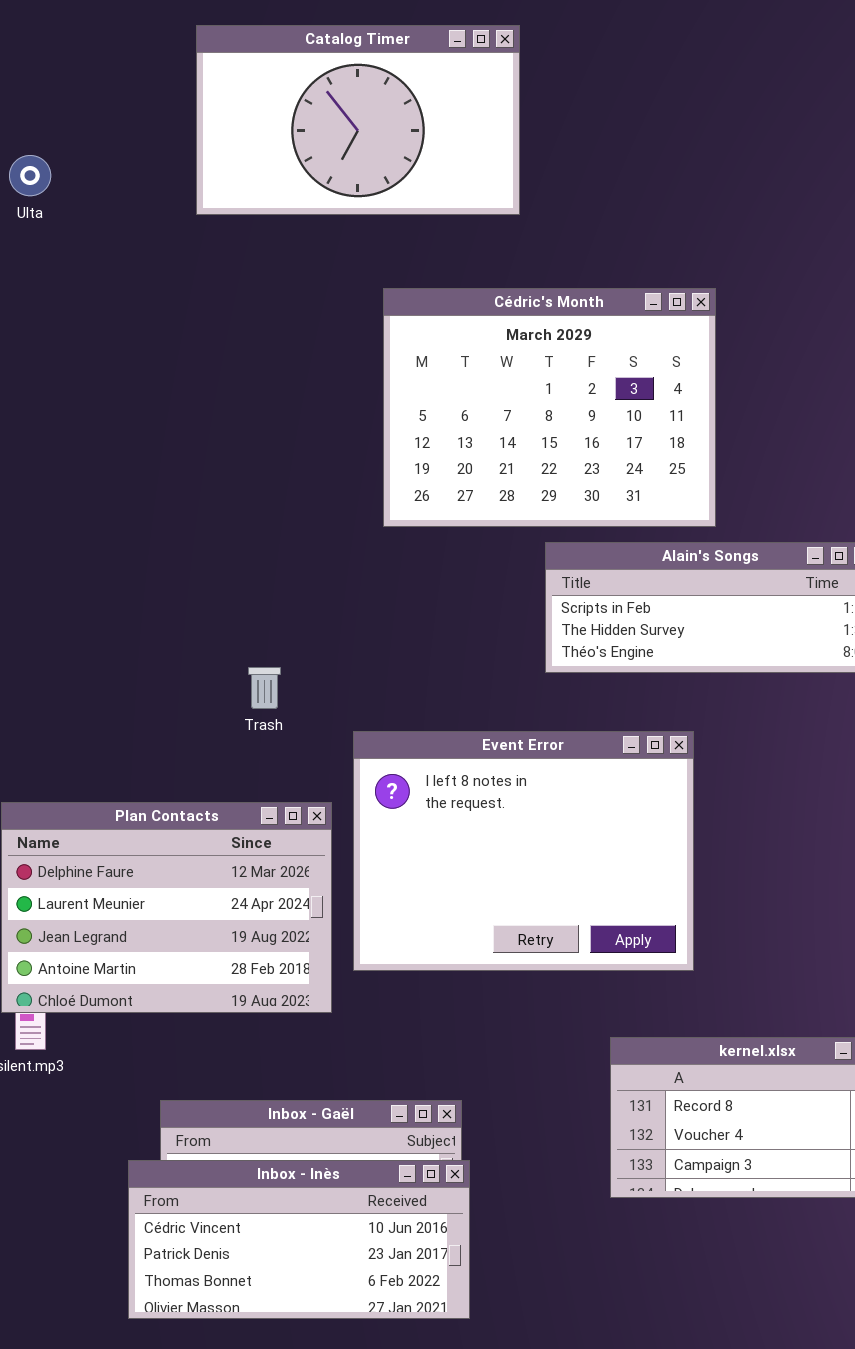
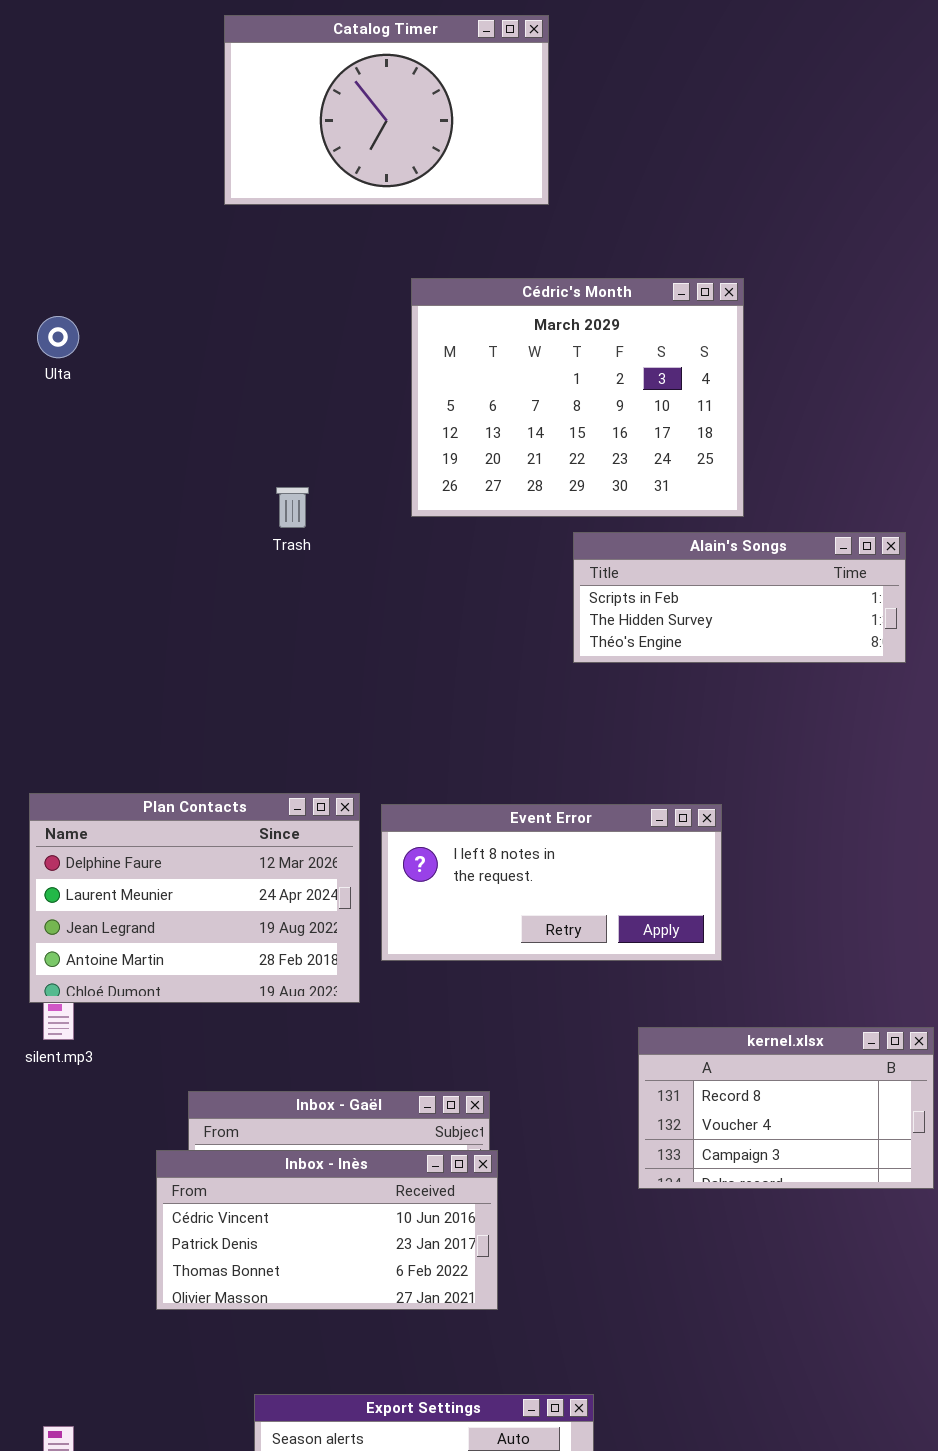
Ulta: [9,155,51,196] -> [37,316,79,358], moved
Trash: [248,667,281,709] -> [276,487,309,528], moved
Event Error: [353,731,694,971] -> [381,804,722,961], resized

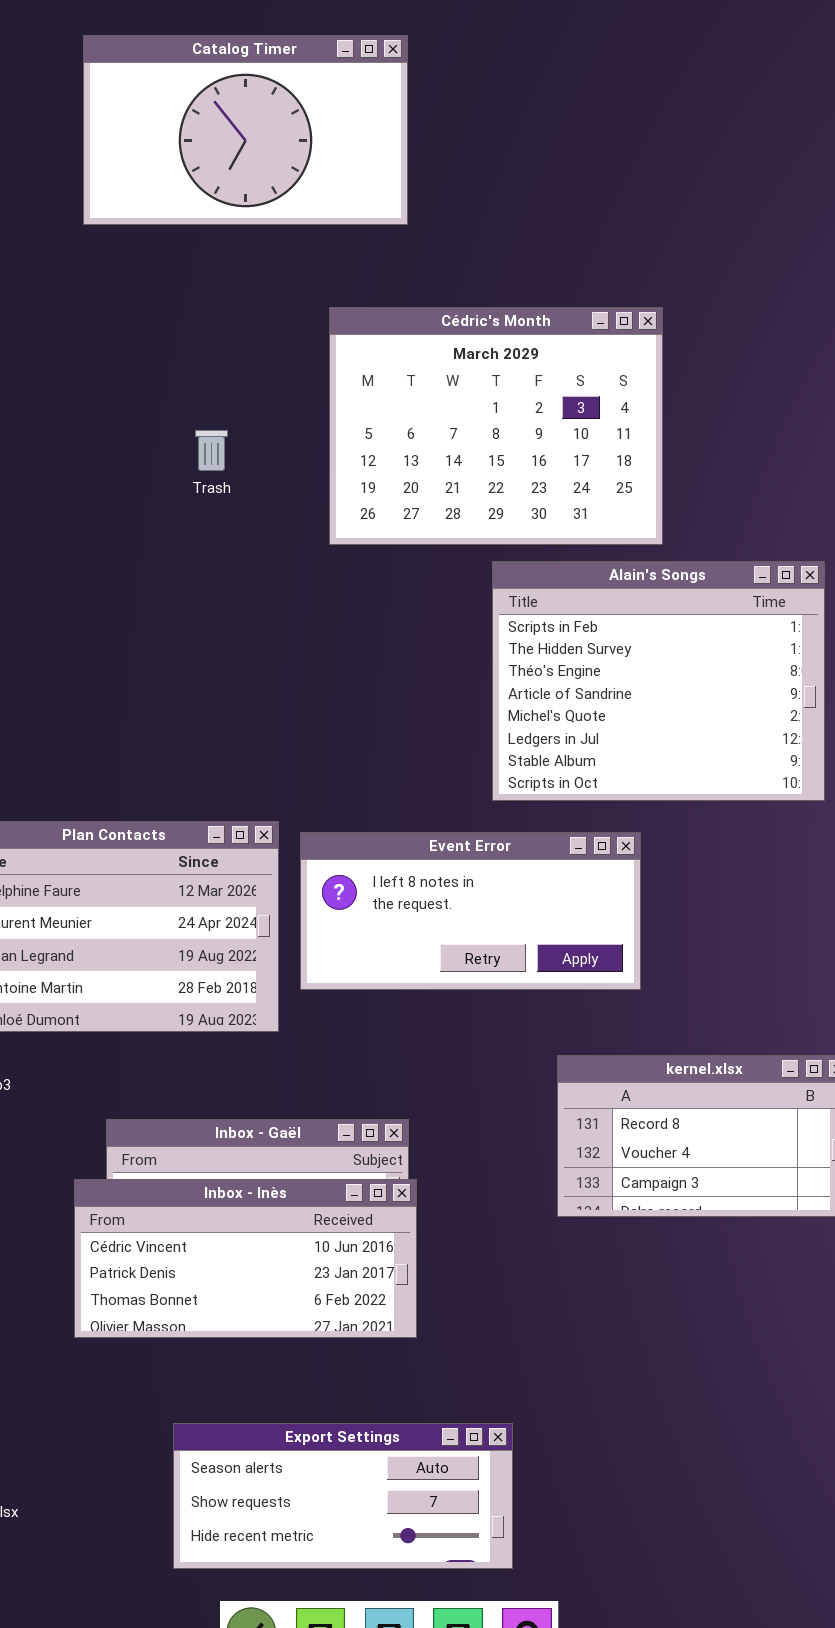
Catalog Timer: [224,15,549,205] -> [83,35,408,225], moved
Trash: [276,487,309,528] -> [195,430,228,471], moved
Alain's Songs: [573,532,906,663] -> [492,561,825,801], resized

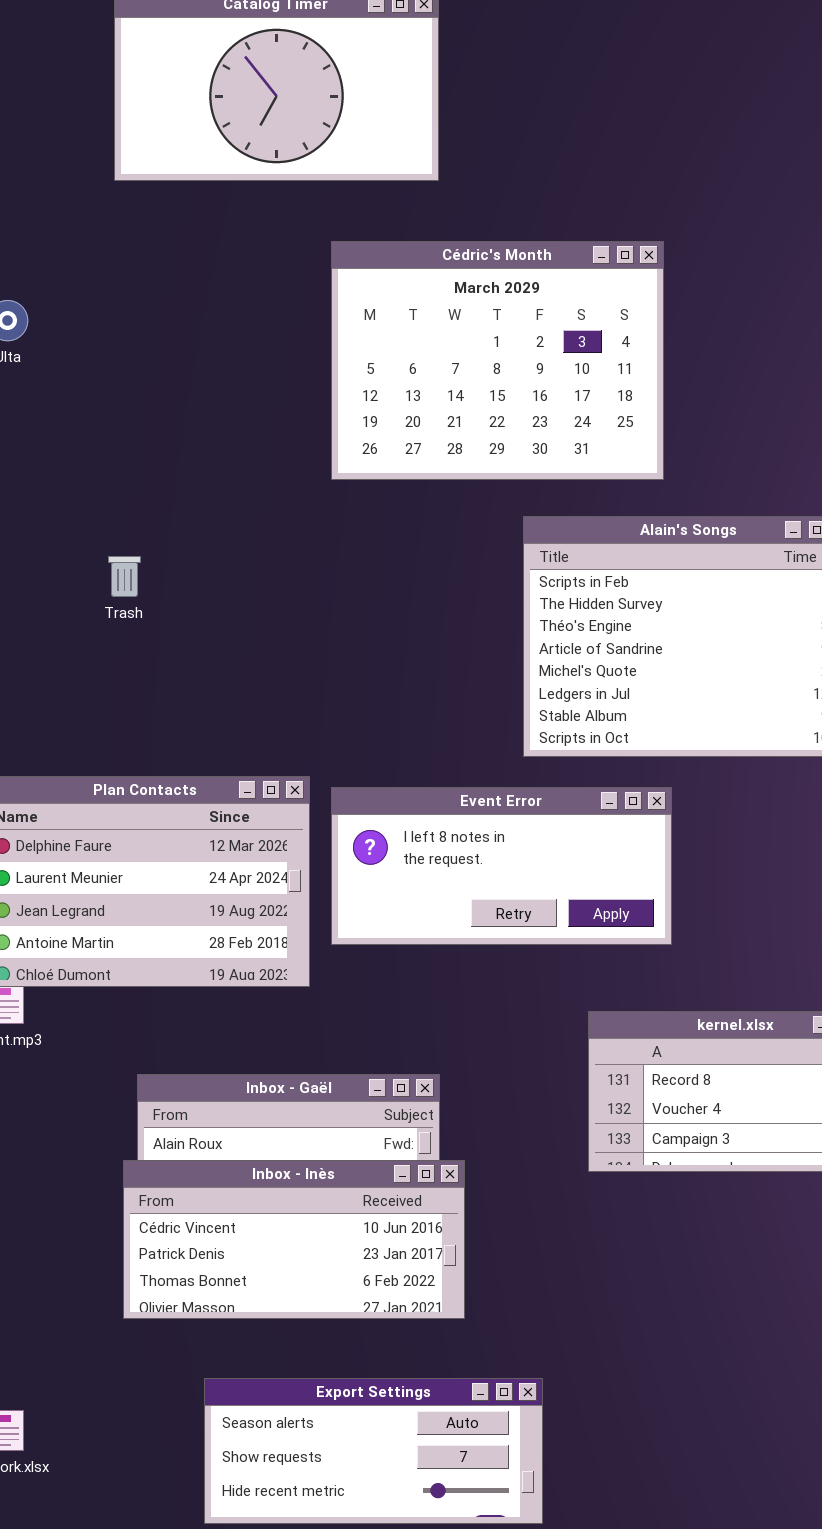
Cédric's Month: [329,307,663,545] -> [331,241,664,480], moved
Trash: [195,430,228,471] -> [108,556,141,597], moved
Inbox - Inès: [74,1179,417,1338] -> [123,1160,465,1319], moved

